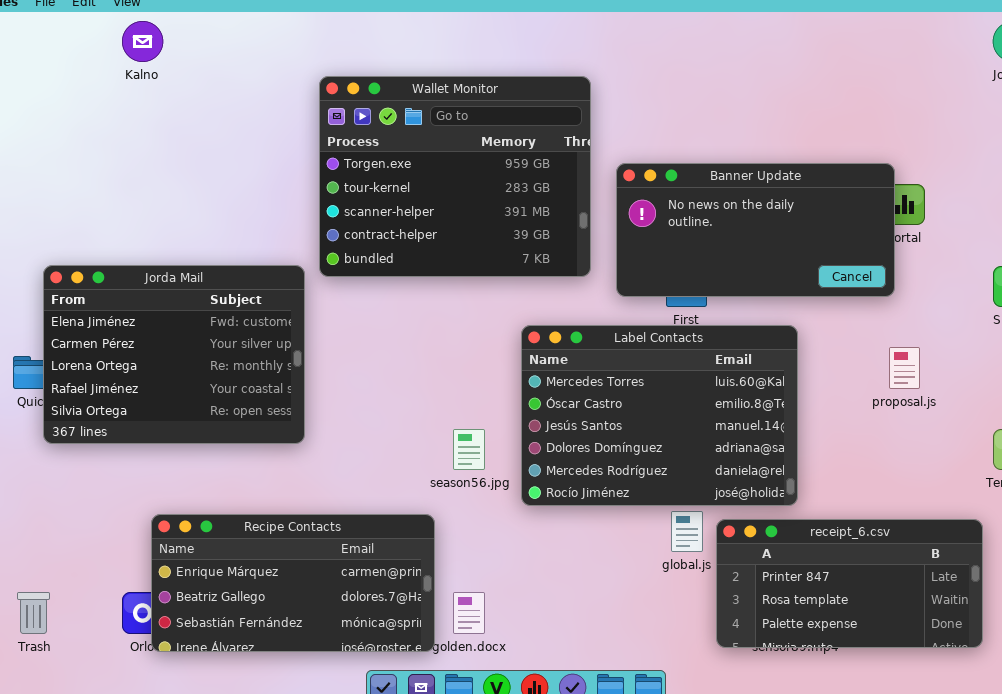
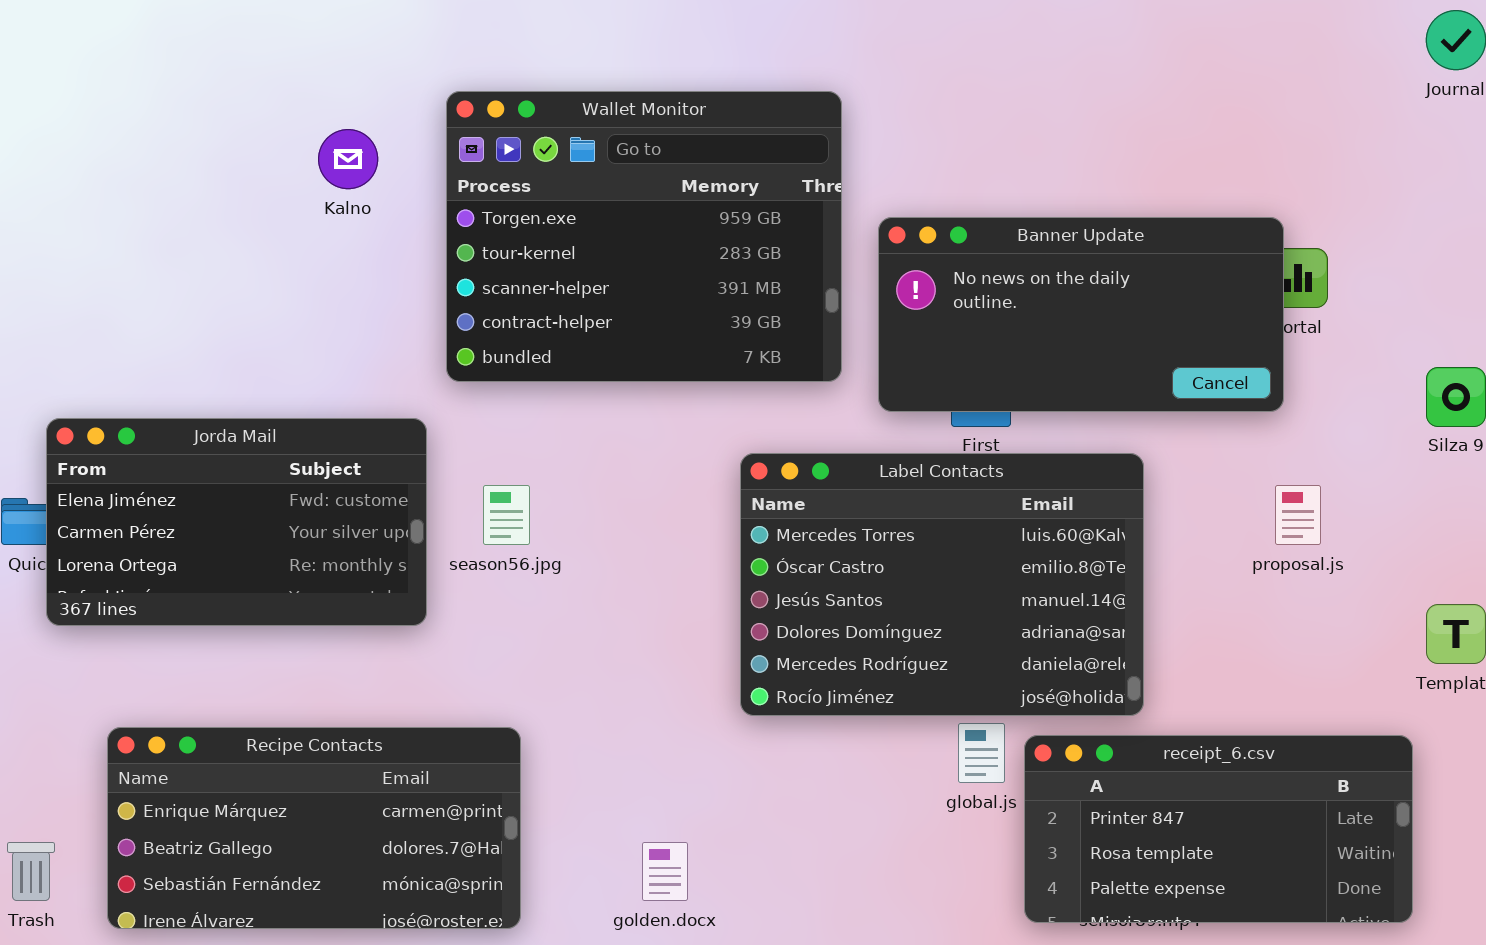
Kalno: [122,21,163,62] -> [318,129,378,189], moved
Jorda Mail: [43,265,305,444] -> [46,418,427,626], resized
season56.jpg: [453,429,485,470] -> [483,485,530,545], moved
Recipe Contacts: [151,514,435,652] -> [107,727,521,929], moved

